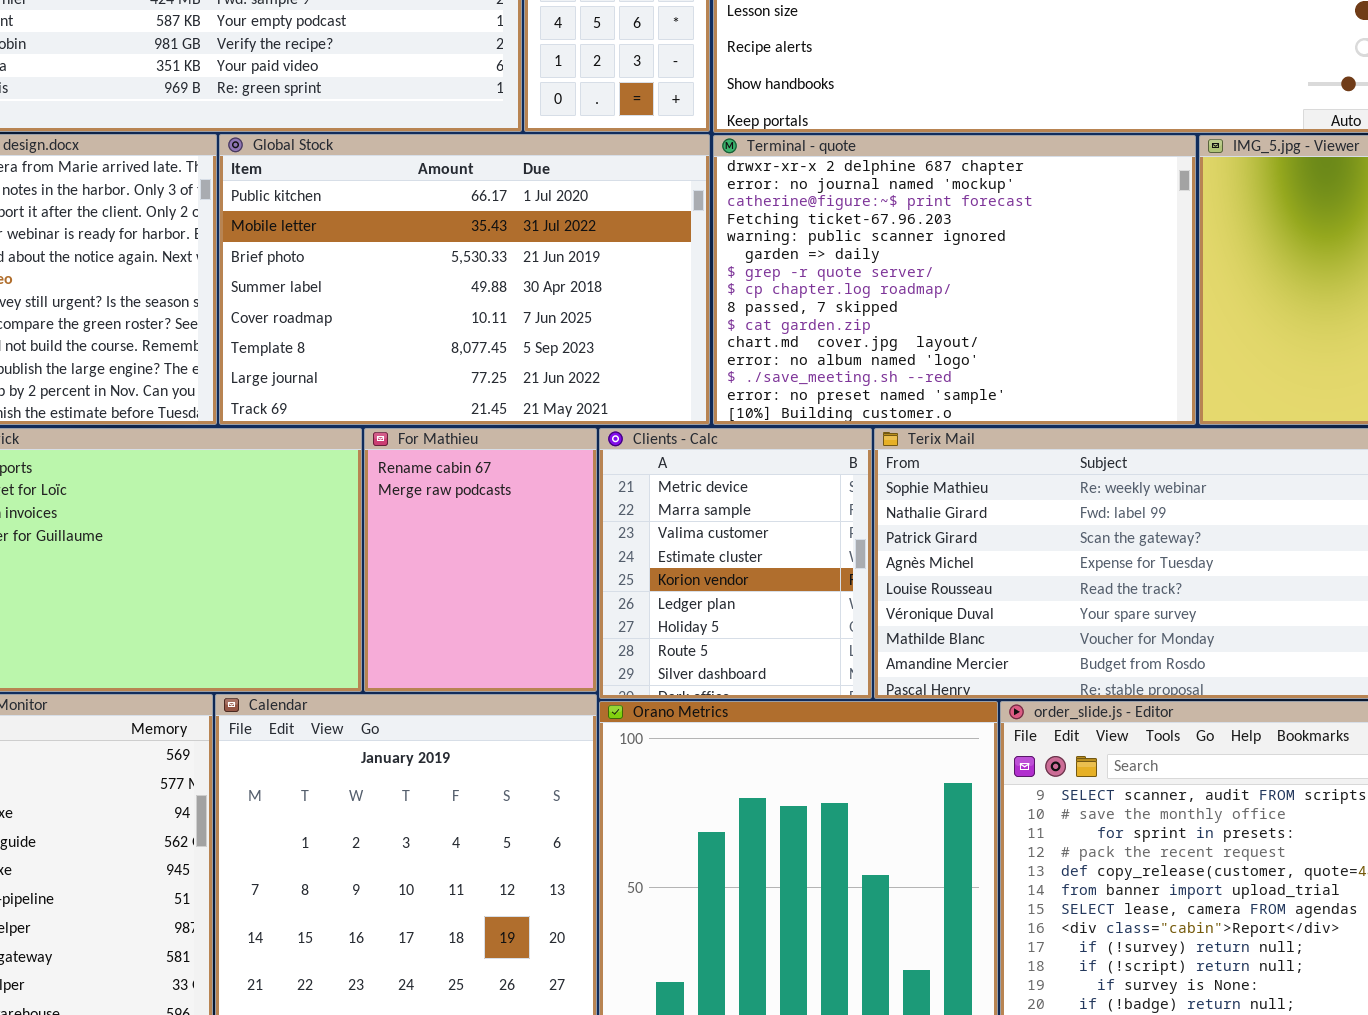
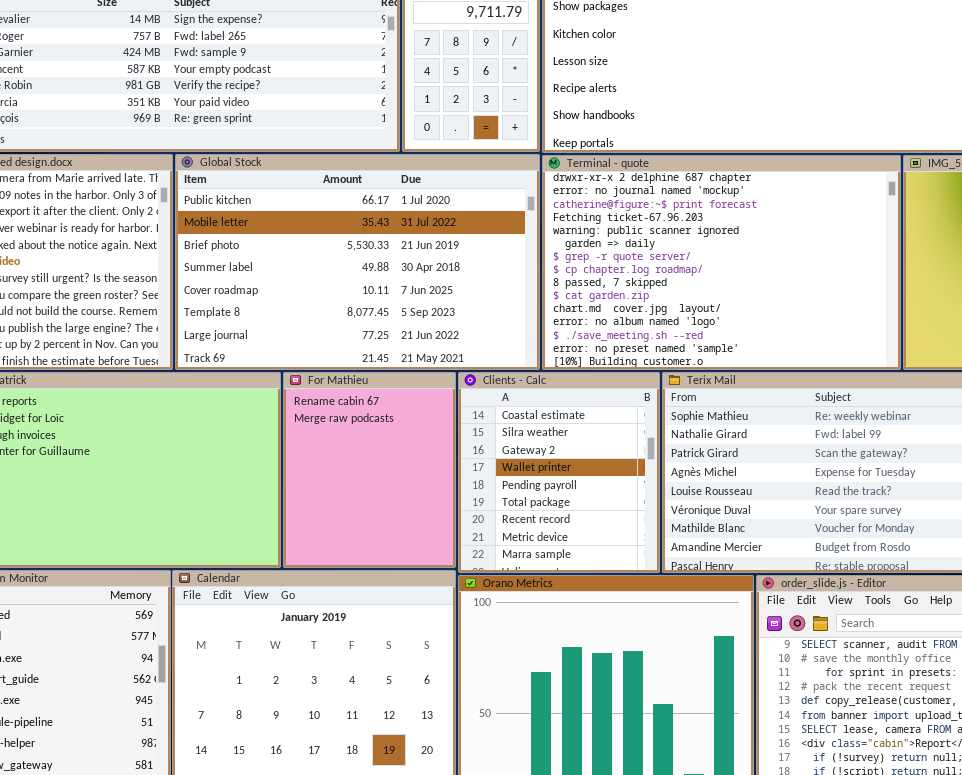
Clients - Calc: [599,428,872,699] -> [458,372,660,573], scrolled up 7 rows

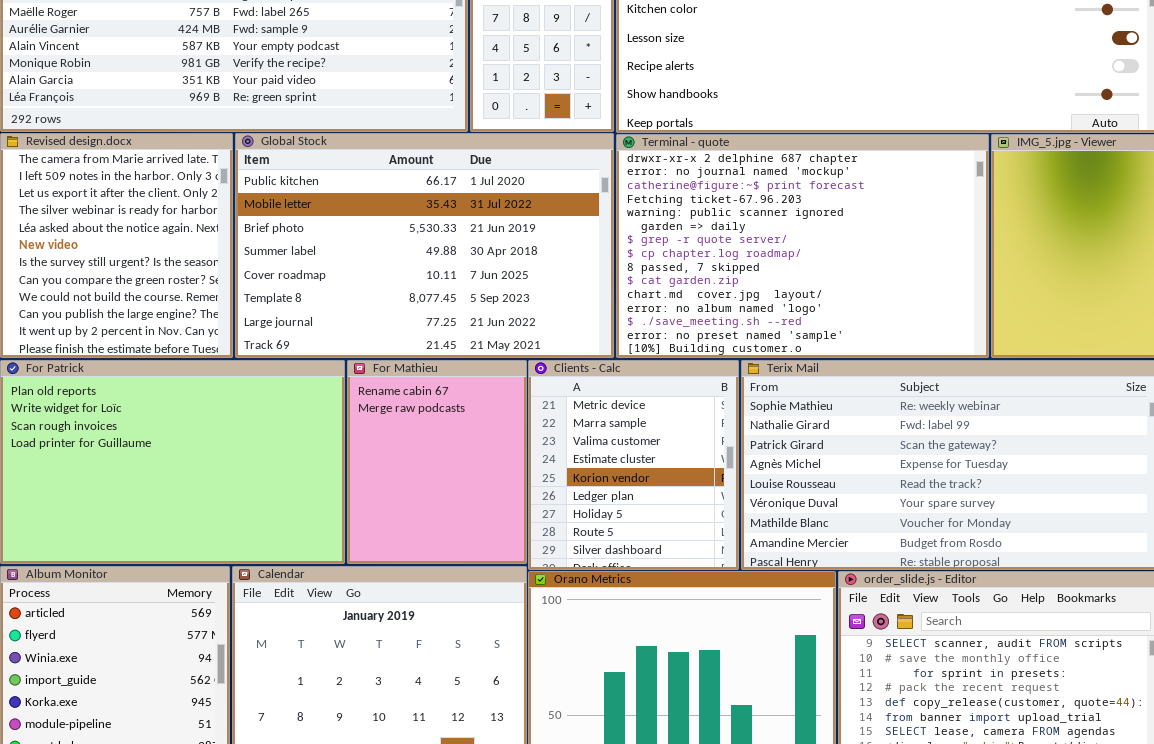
Clients - Calc: [458,372,660,573] -> [528,360,739,570], scrolled down 7 rows

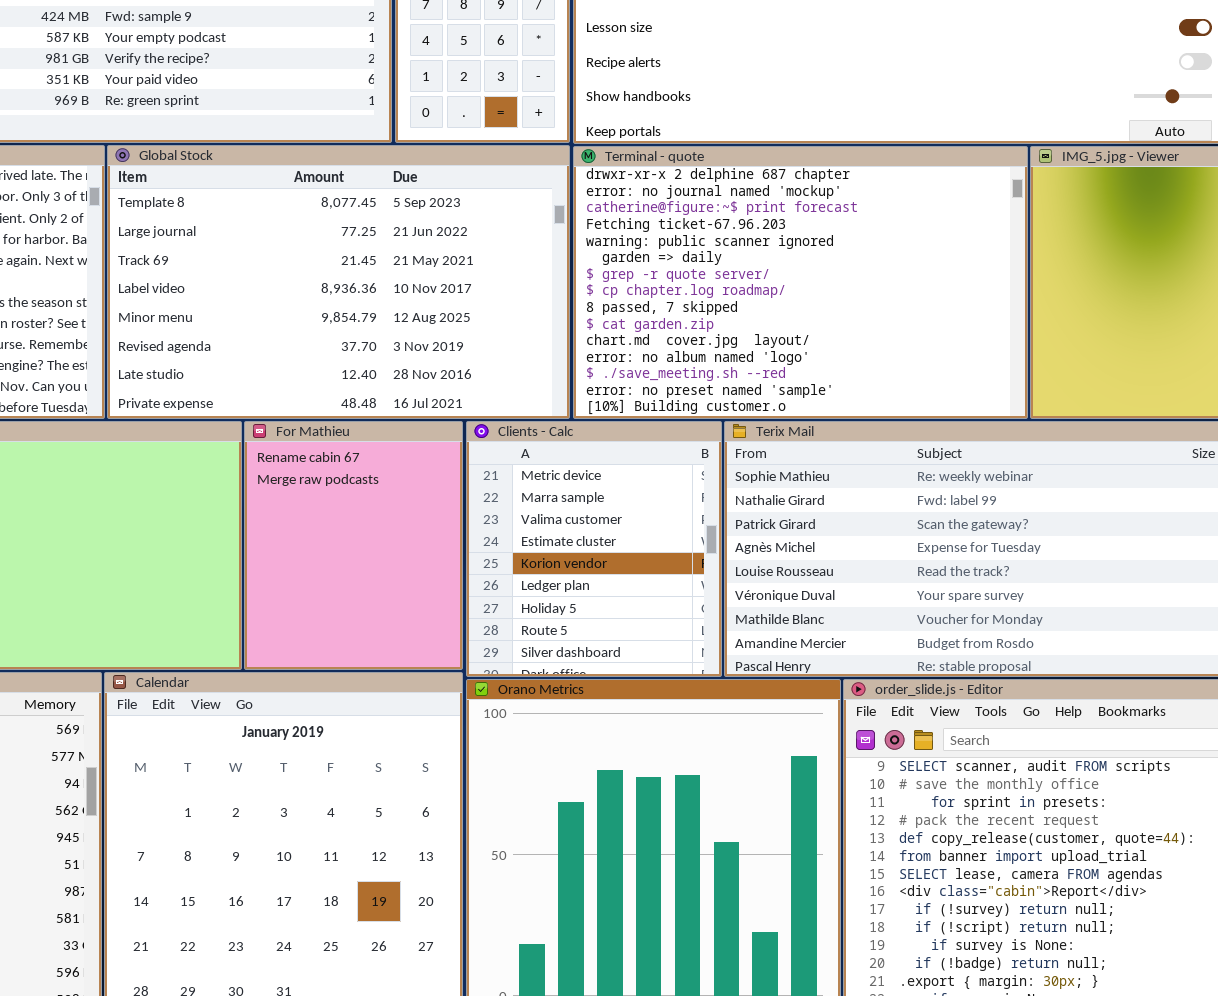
Global Stock: [235,133,614,358] -> [107,145,570,419], scrolled down 5 rows

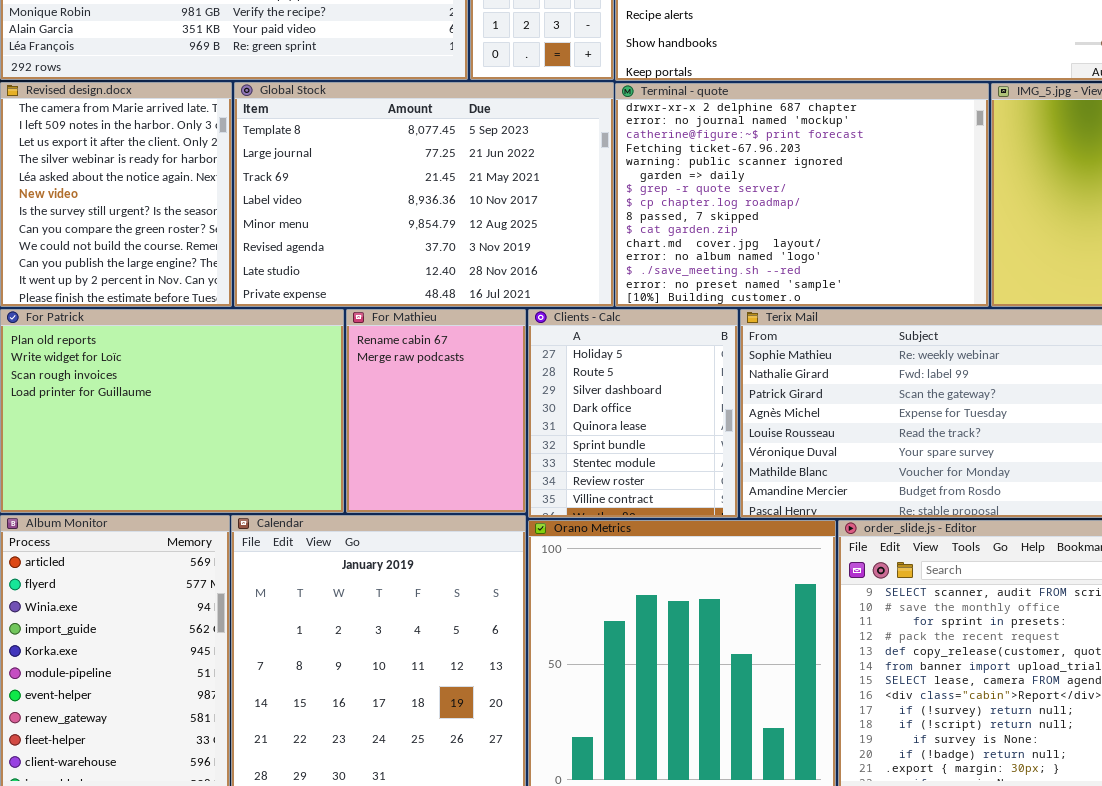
Clients - Calc: [466,421,722,677] -> [528,309,738,518], scrolled down 6 rows

